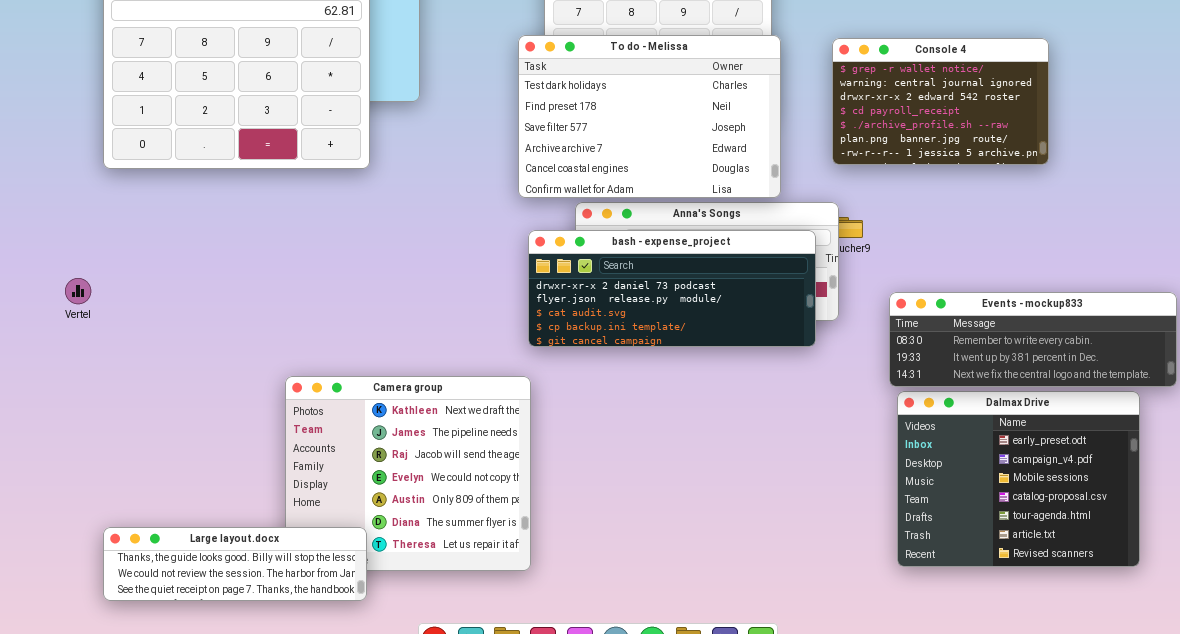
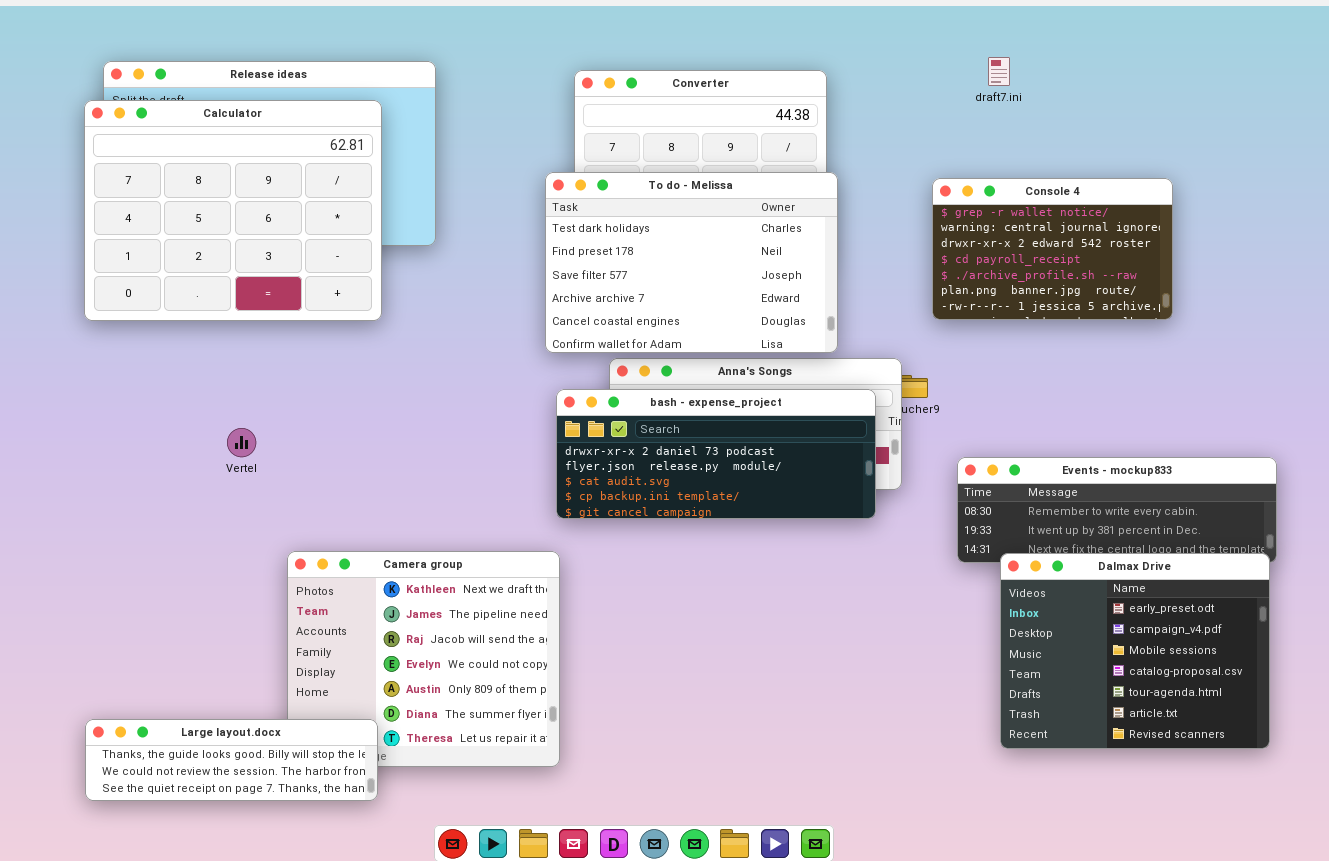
Console 4: [832,38,1049,165] -> [932,178,1173,320], moved
Vertel: [65,278,91,304] -> [227,428,256,457], moved
Dalmax Drive: [897,391,1140,567] -> [1000,553,1270,749], moved

